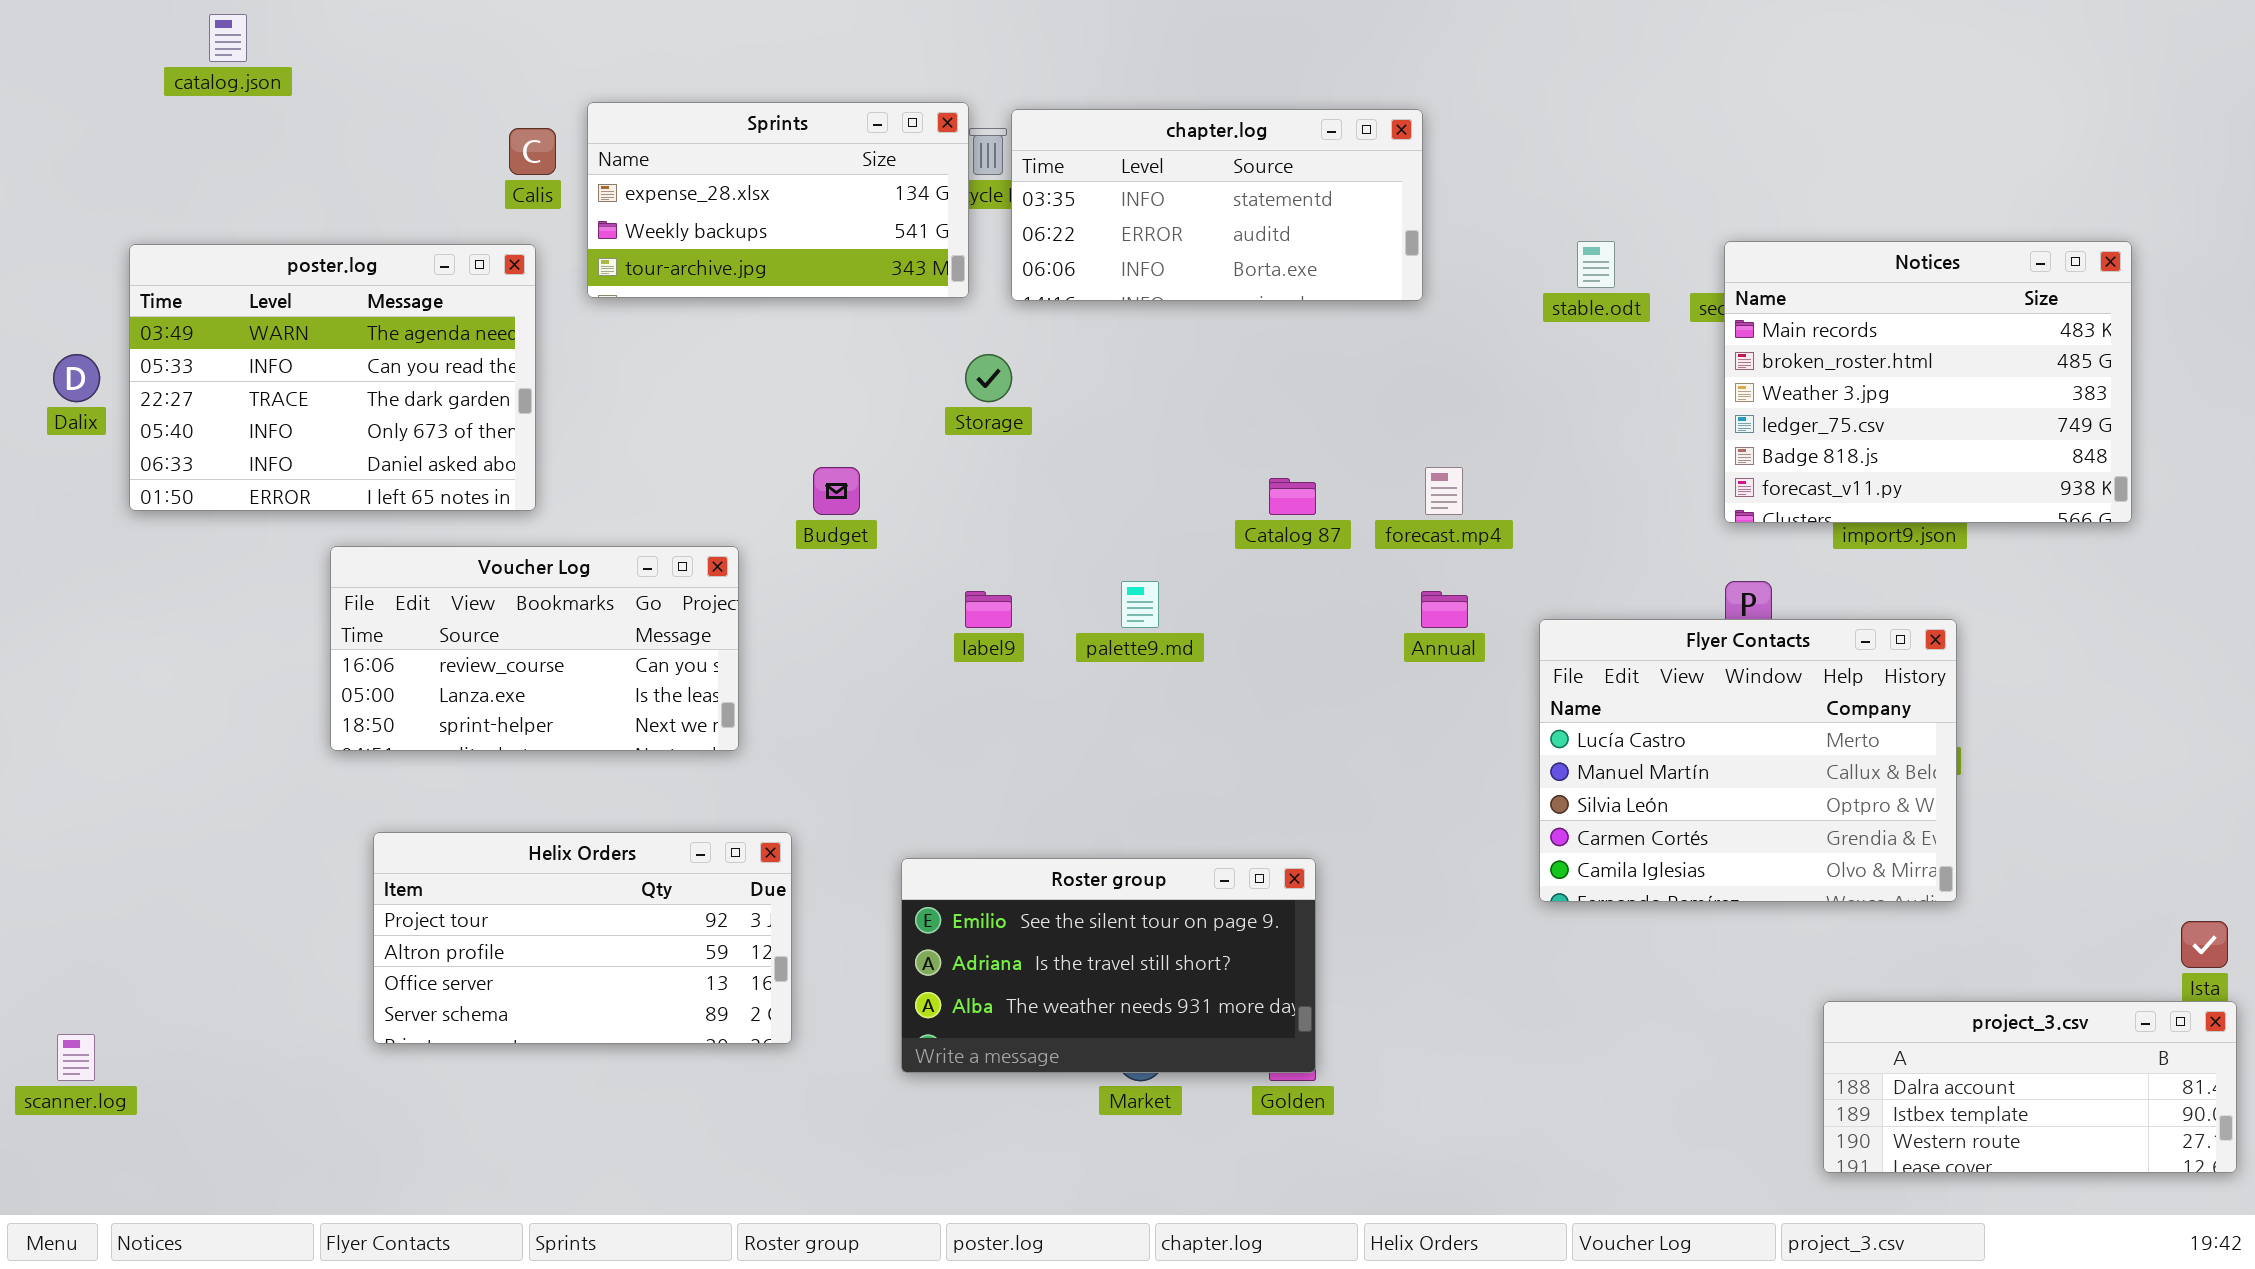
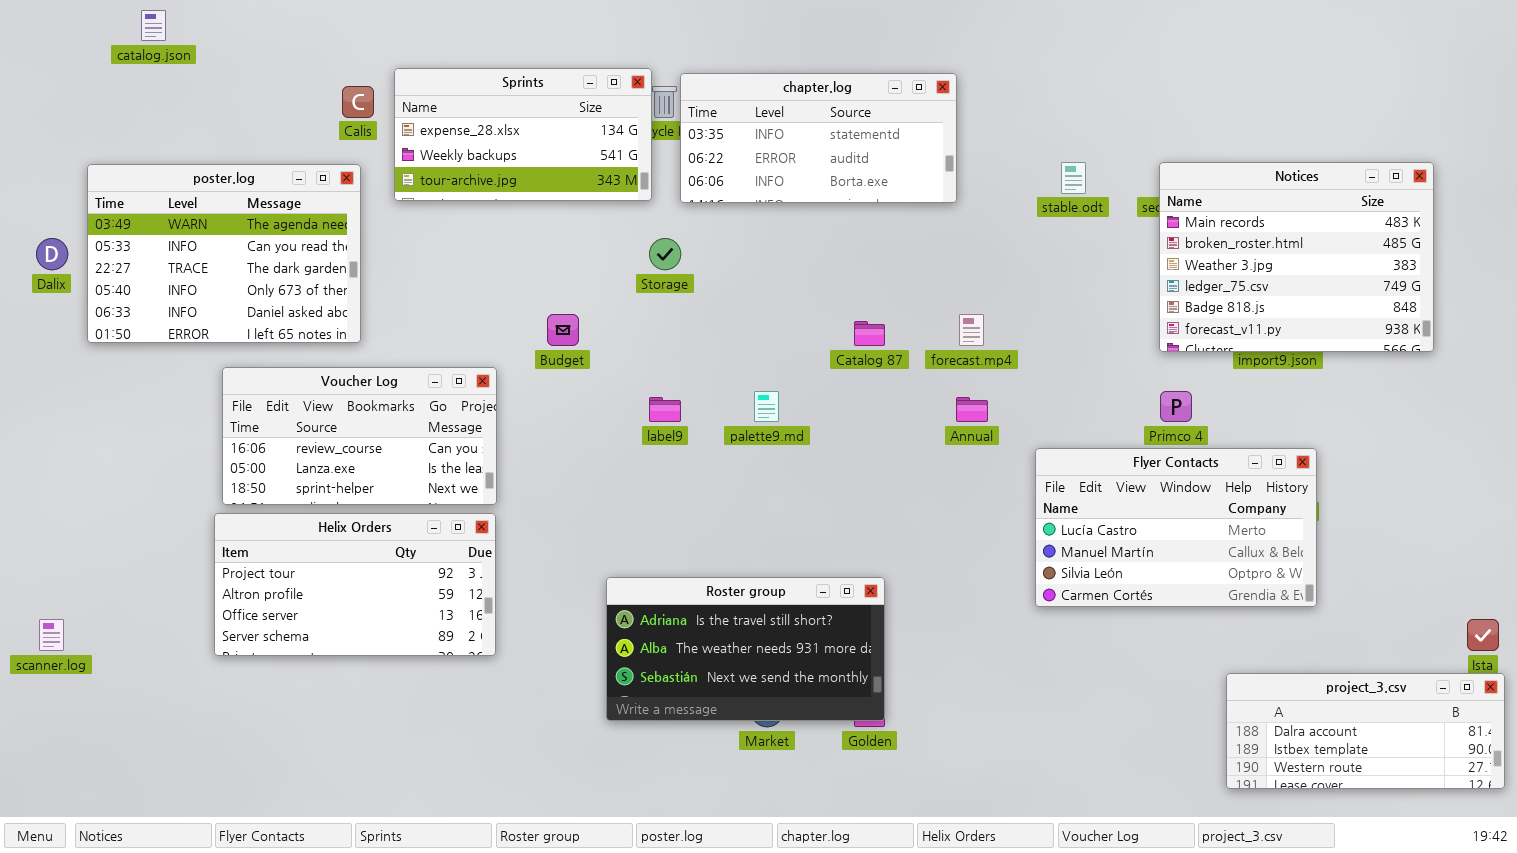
Flyer Contacts: [1539,619,1957,902] -> [1035,448,1317,607], resized
Helix Orders: [373,832,792,1044] -> [214,513,496,656], moved
Roster group: [901,858,1316,1073] -> [606,577,885,721], scrolled down 1 row
scanner.log: [57,1034,95,1081] -> [39,619,64,651], moved

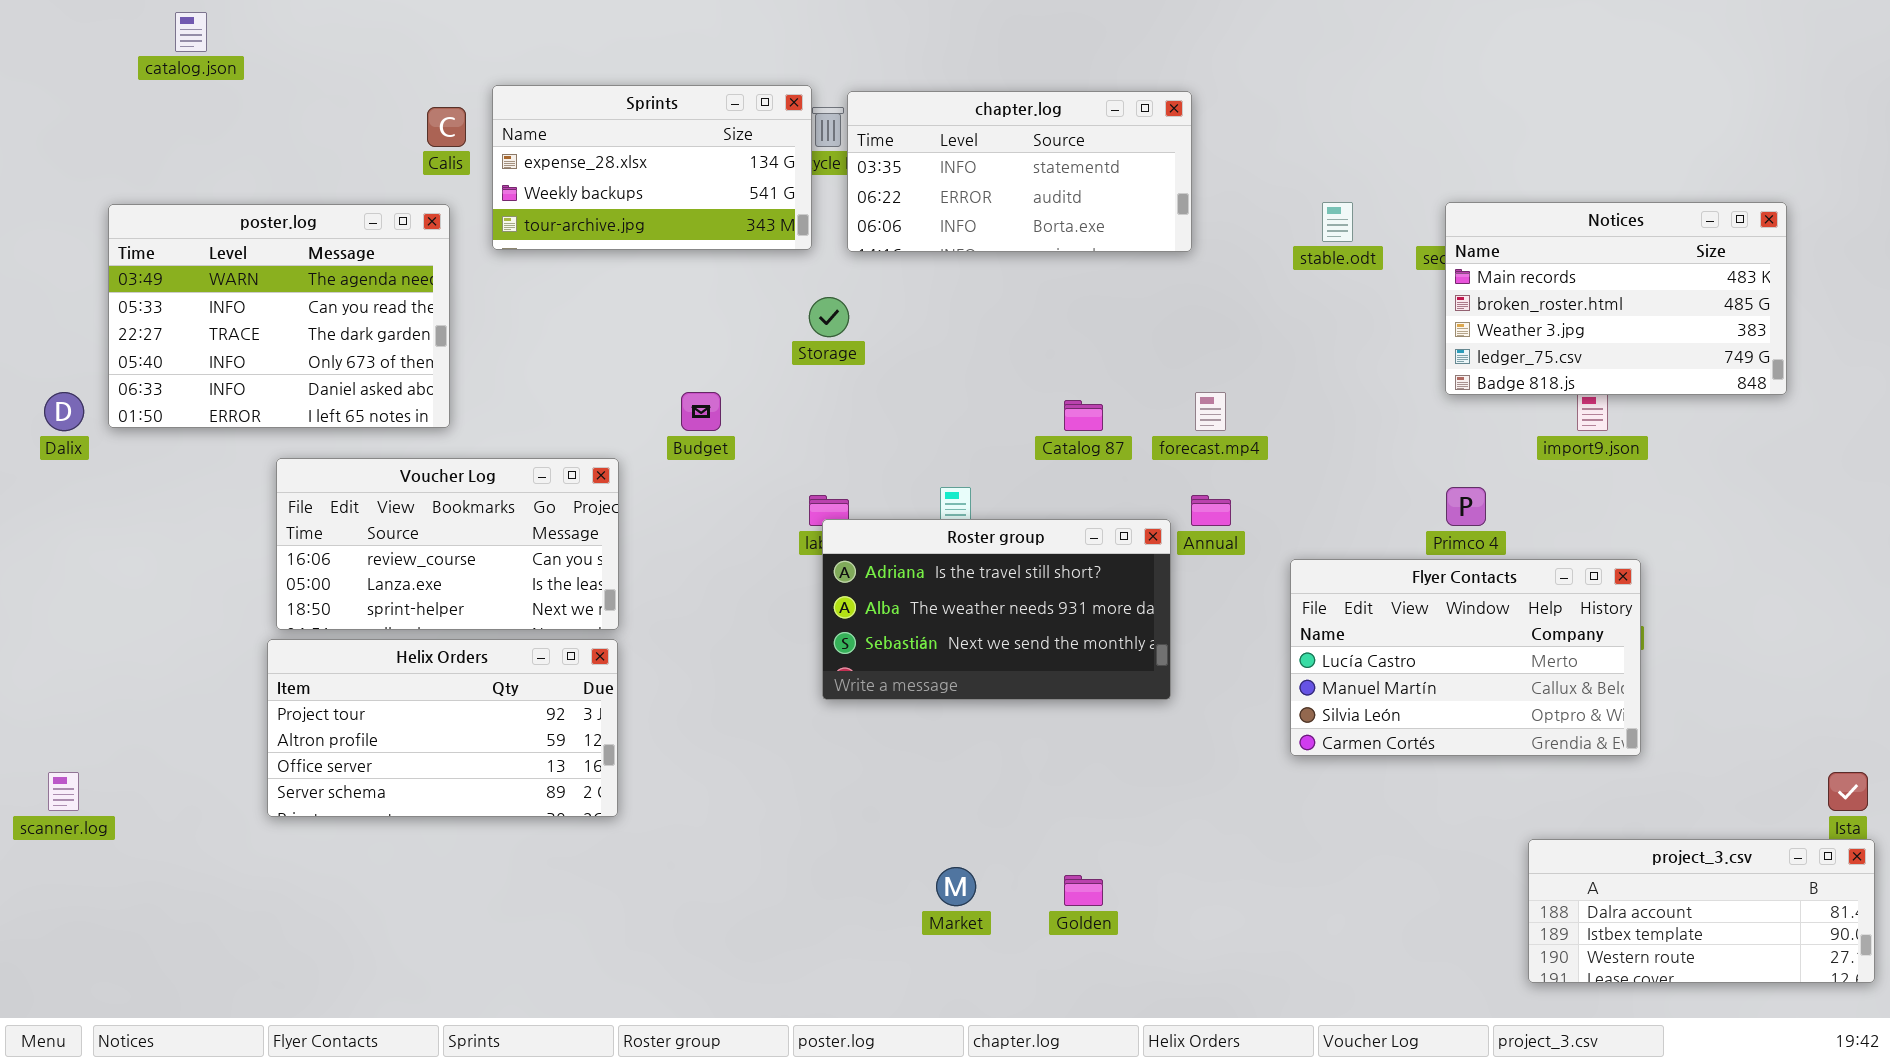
Notices: [1159,162,1434,352] -> [1445,202,1787,395], resized
Dalix: [36,238,68,270] -> [44,392,84,431], moved
Roster group: [606,577,885,721] -> [822,519,1171,700], moved

